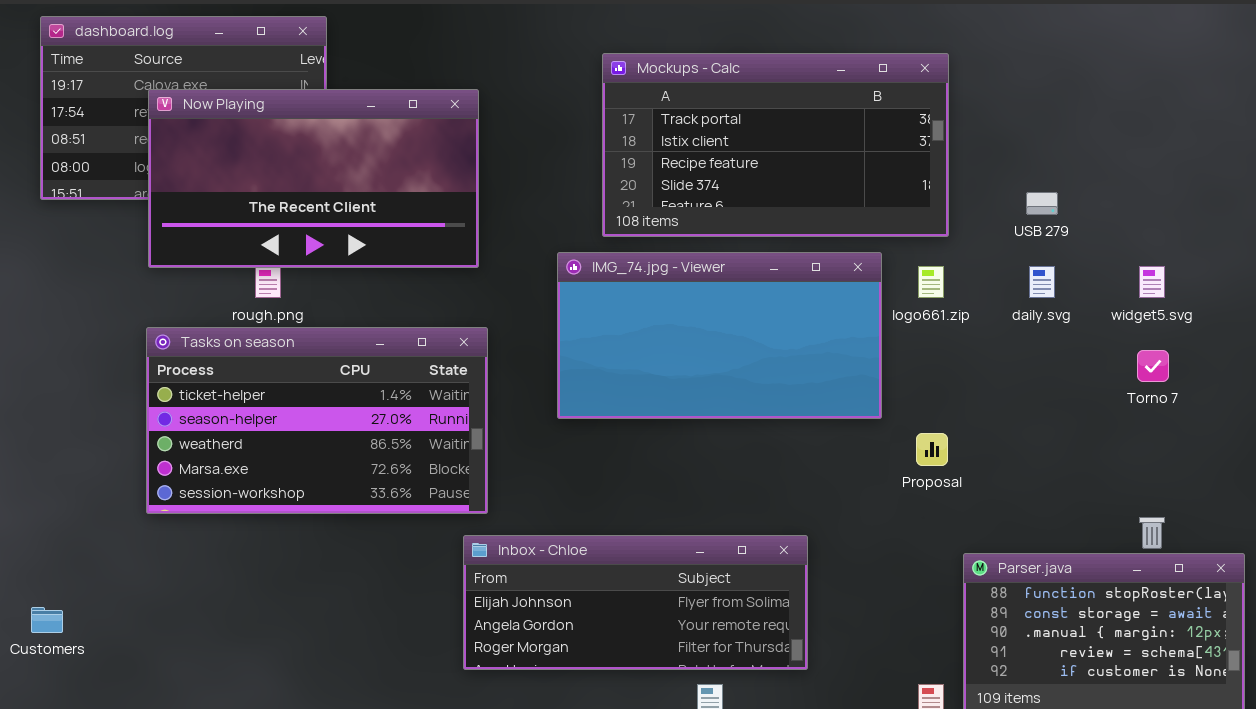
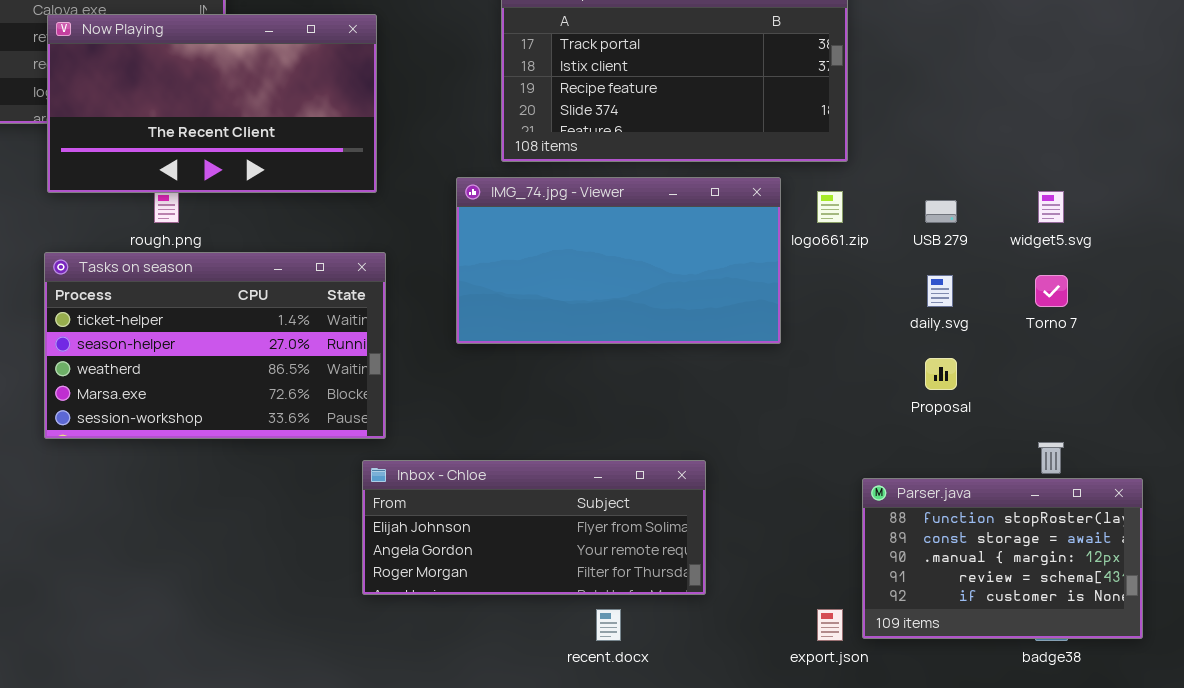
USB 279: [1026,192,1058,215] -> [925,200,957,223], moved
daily.svg: [1029,266,1055,298] -> [927,275,953,307], moved
Proposal: [916,433,948,466] -> [925,358,957,390], moved

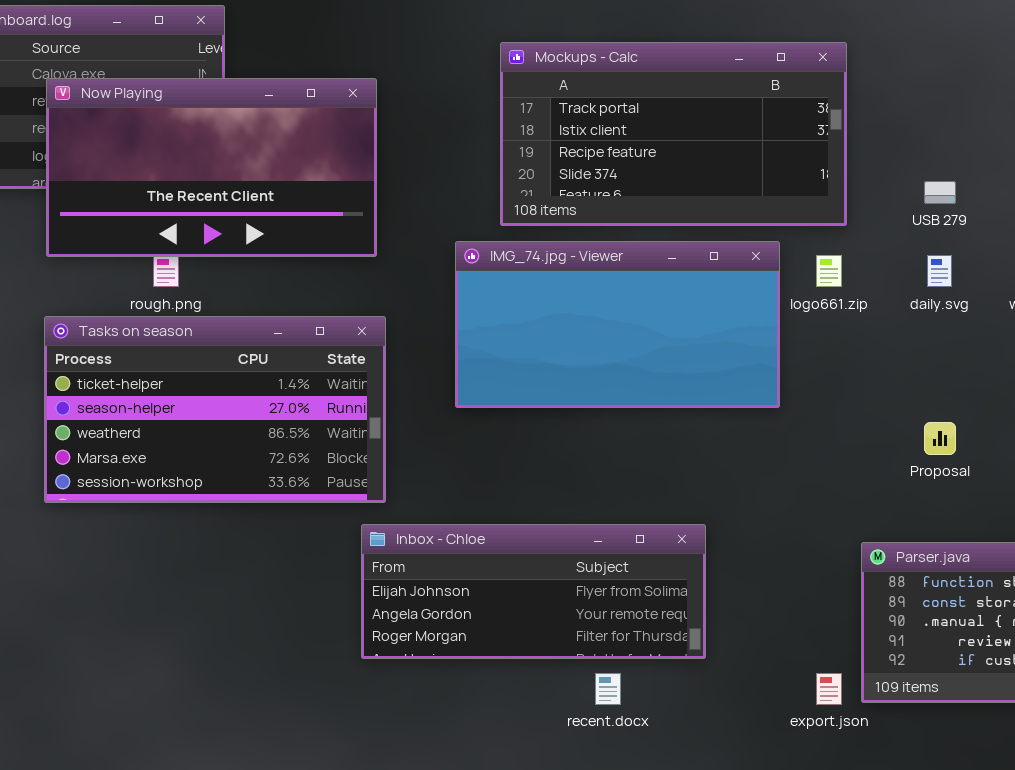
USB 279: [925,200,957,223] -> [924,181,956,204], moved
daily.svg: [927,275,953,307] -> [927,255,952,287], moved

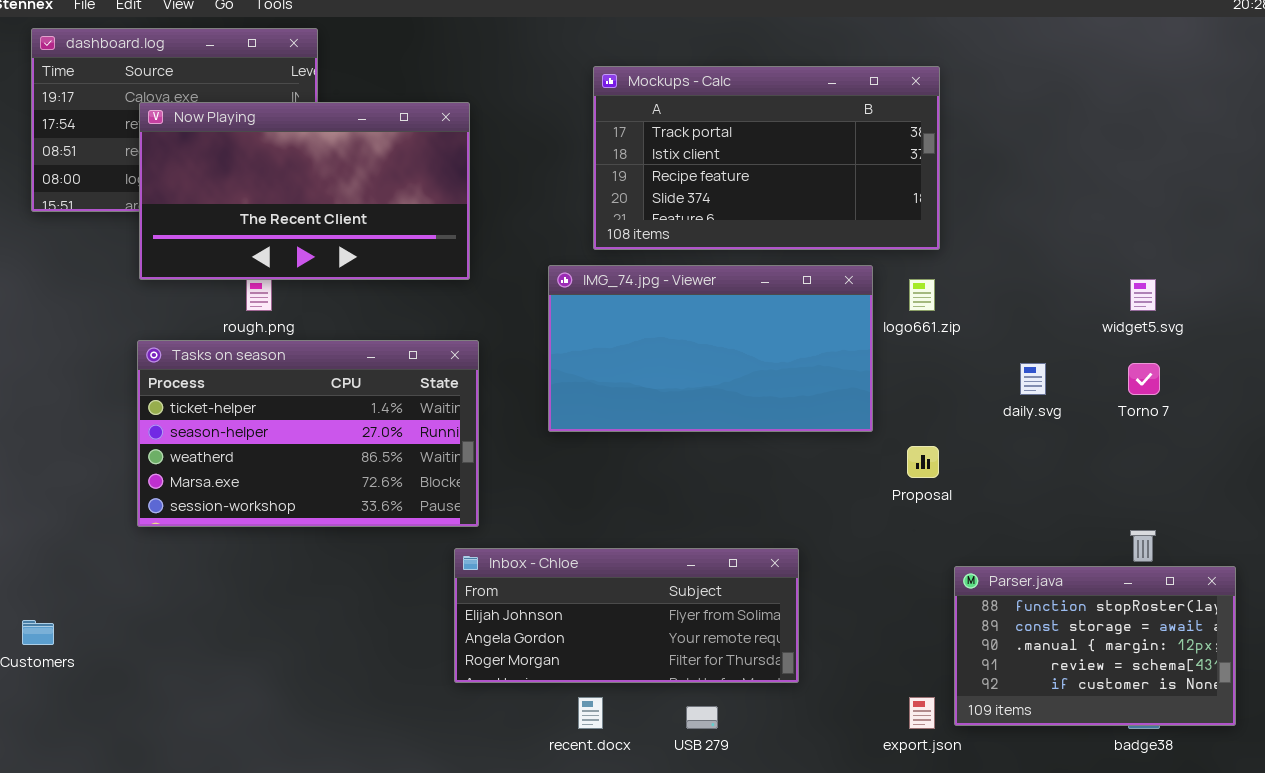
USB 279: [924,181,956,204] -> [686,706,718,729], moved
daily.svg: [927,255,952,287] -> [1020,363,1046,395], moved
Proposal: [924,422,956,455] -> [907,446,939,478], moved
recent.docx: [595,673,621,705] -> [578,697,603,729], moved

